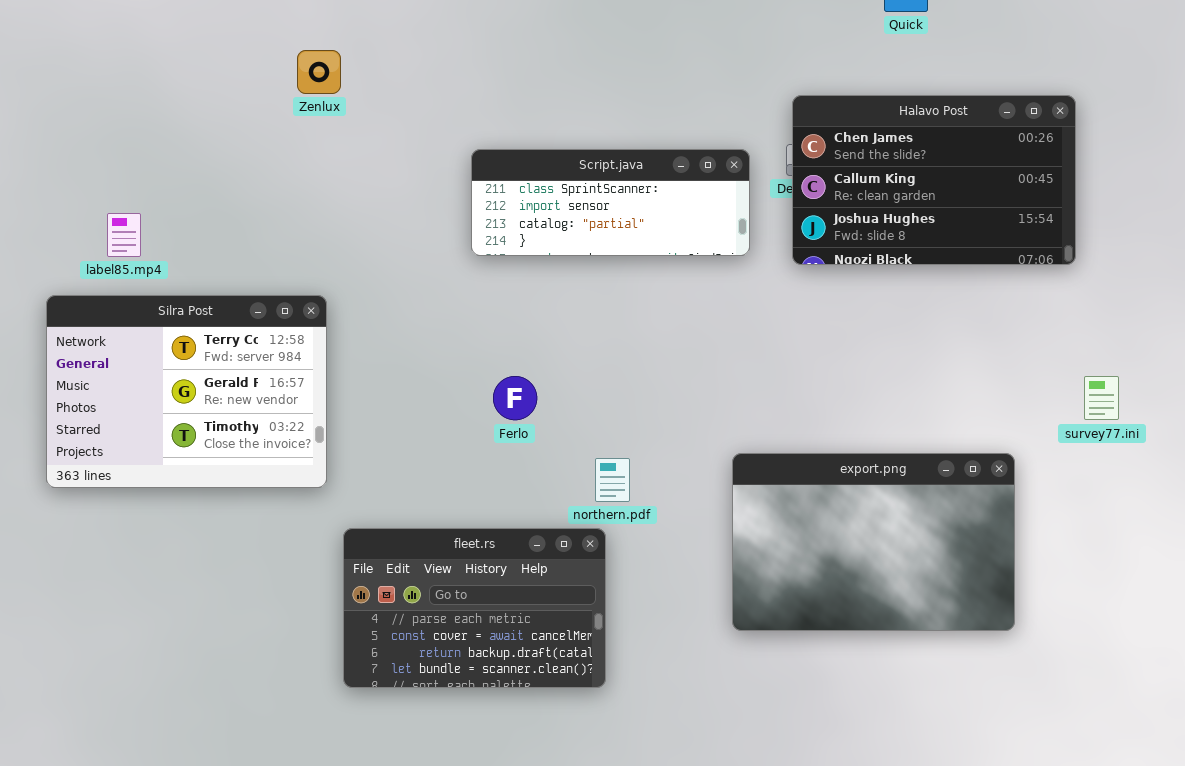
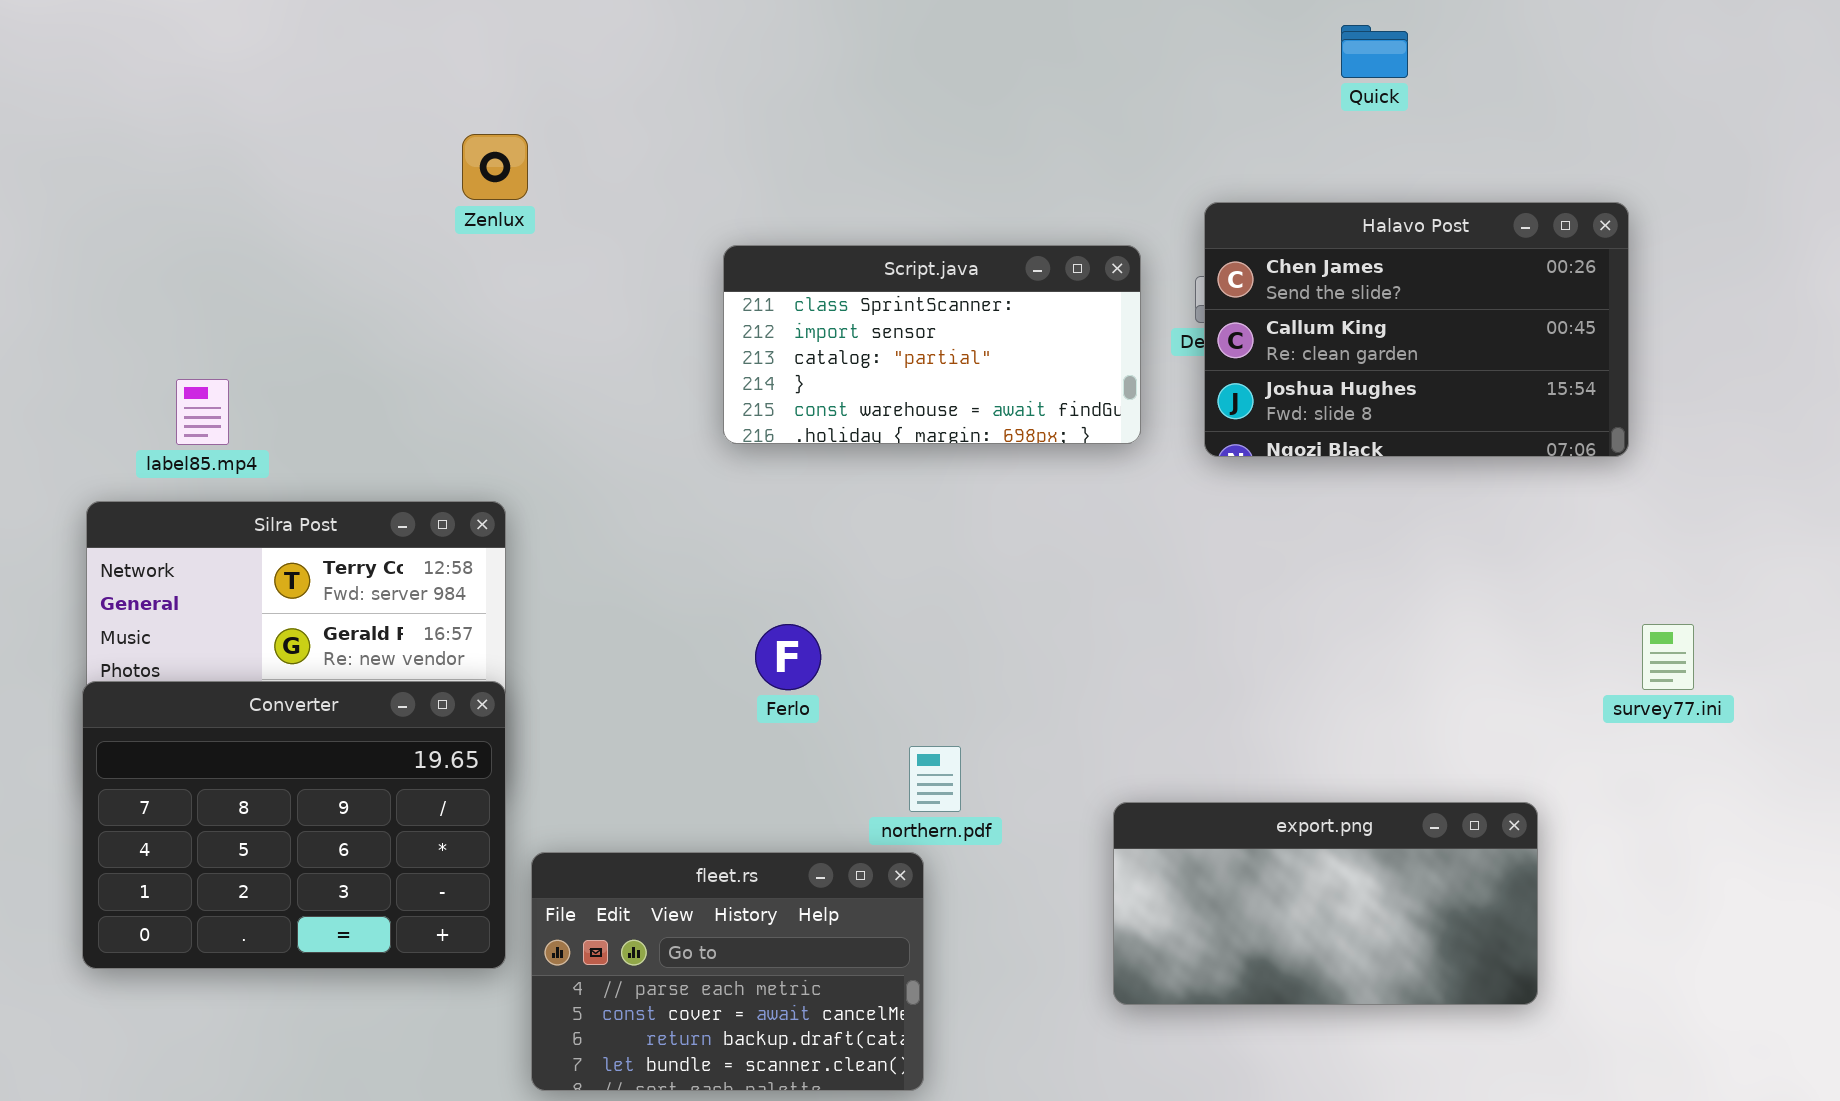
Script.java: [471,149,750,256] -> [723,245,1141,444], resized
Converter: none -> [82,681,506,969], opened
export.png: [732,453,1015,631] -> [1113,802,1538,1005], resized

